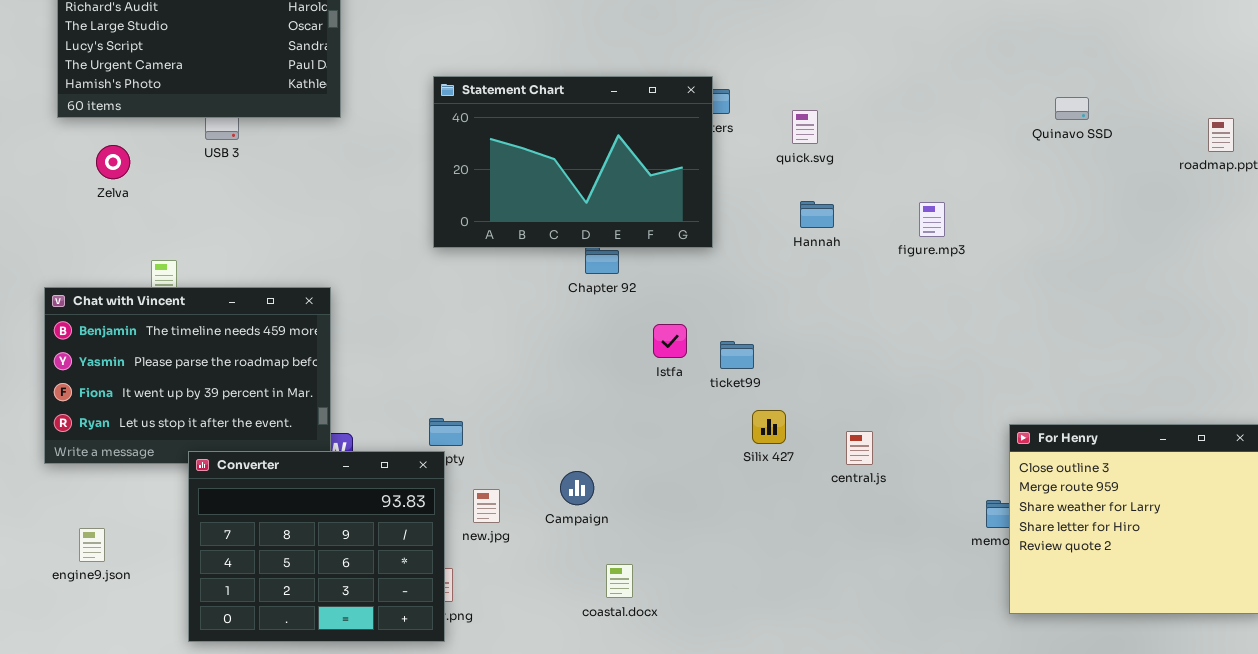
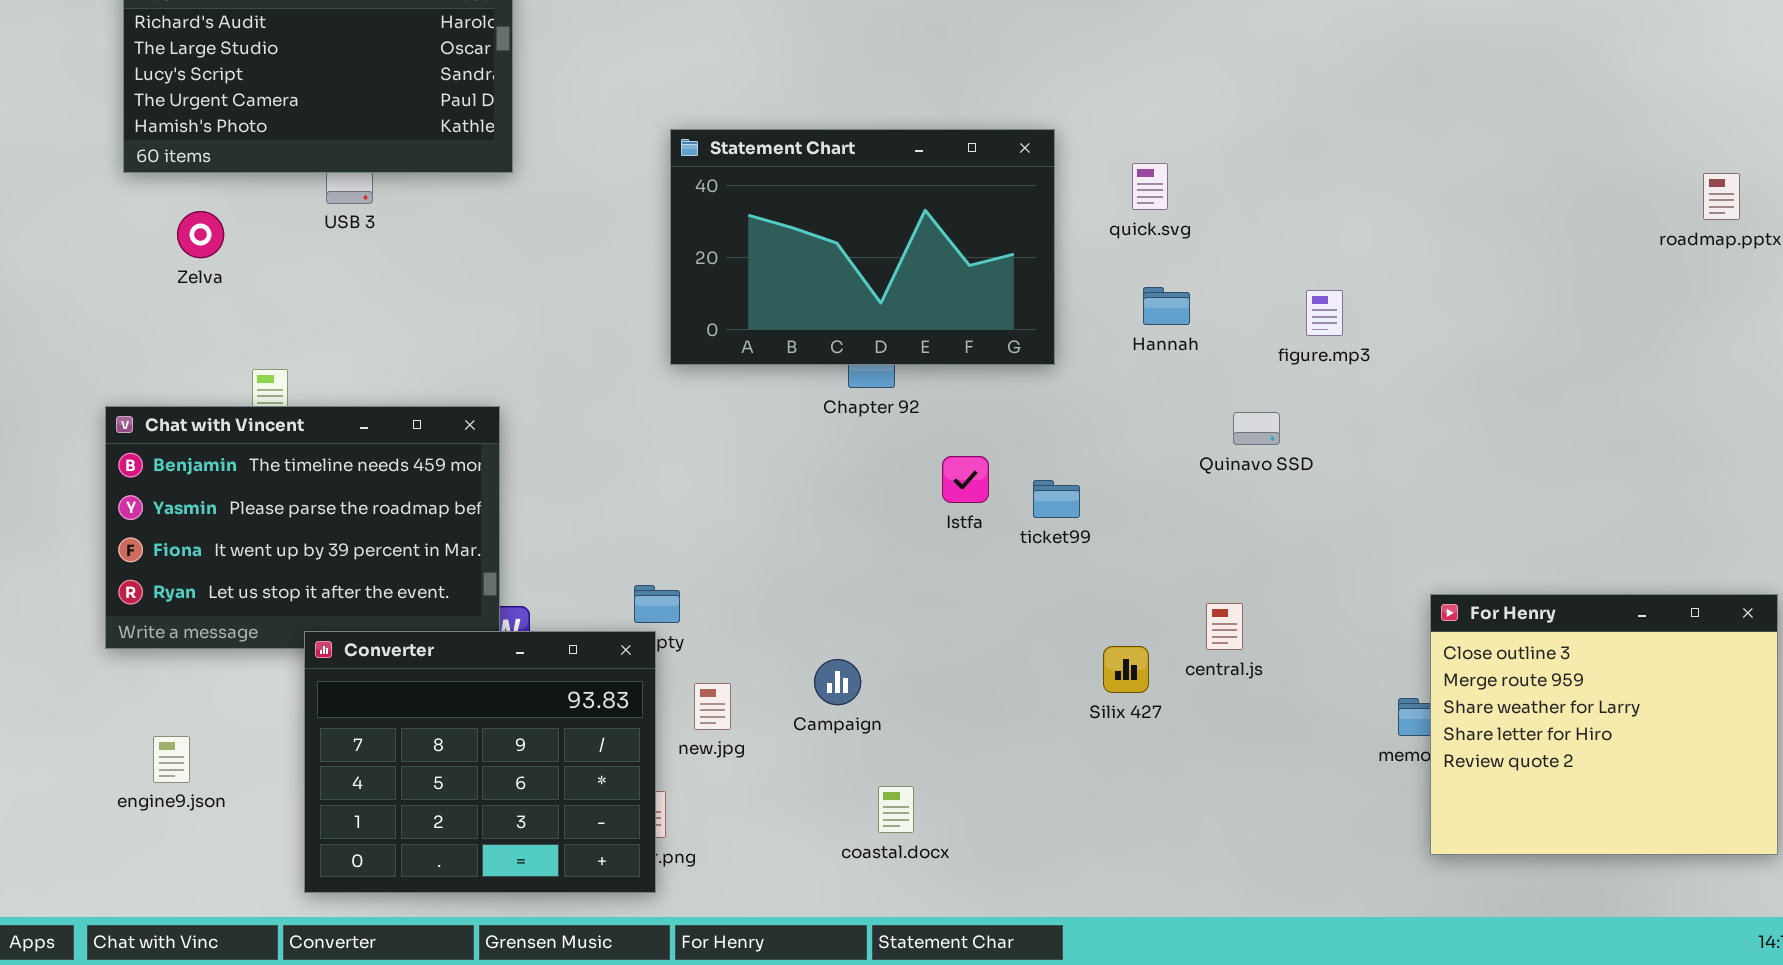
Statement Chart: [433,76,713,248] -> [670,129,1055,365], moved
Quinavo SSD: [1055,97,1089,120] -> [1233,412,1280,445], moved
Silix 427: [752,410,786,444] -> [1103,646,1149,693], moved

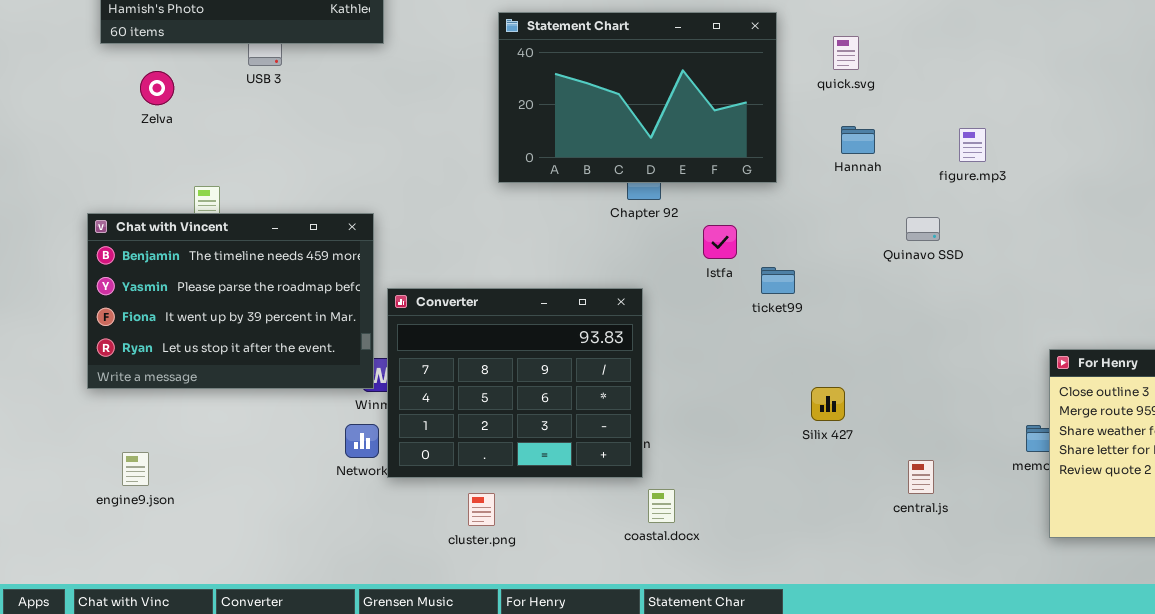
Istfa: [942,456,989,503] -> [703,225,737,259], moved
central.js: [1206,603,1243,650] -> [908,460,934,494], moved
Converter: [304,631,656,893] -> [387,288,643,478], moved

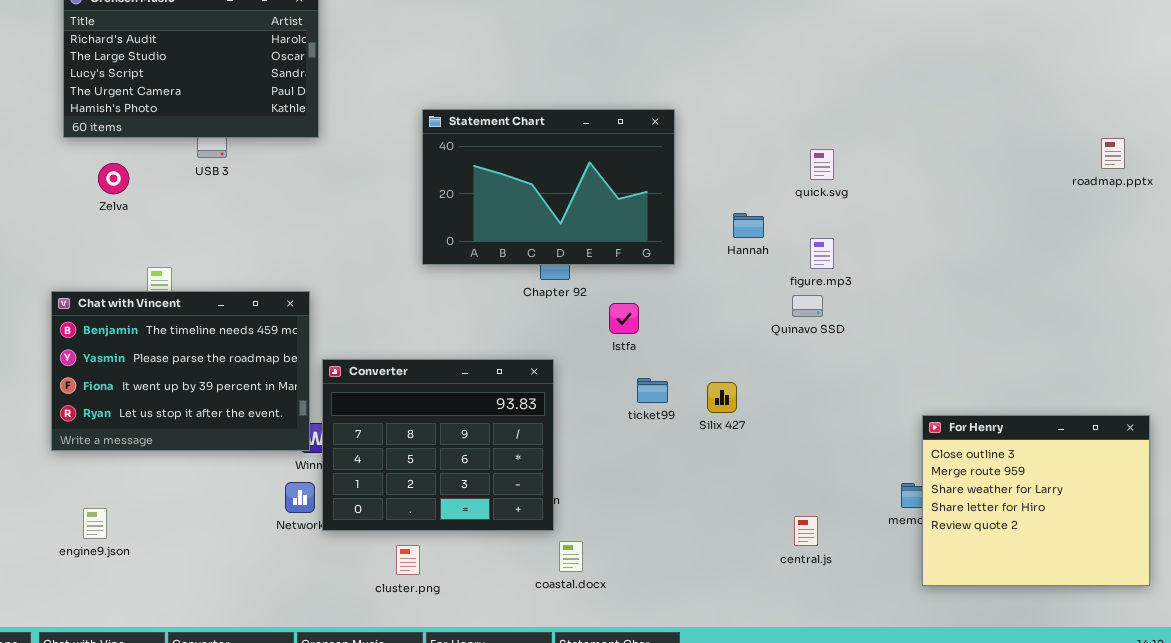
quick.svg: [833,36,859,70] -> [810,149,834,180], moved
figure.mp3: [959,128,986,162] -> [810,238,834,269], moved
ticket99: [761,267,795,294] -> [637,378,668,403], moved
Silix 427: [811,387,845,421] -> [707,382,737,413], moved

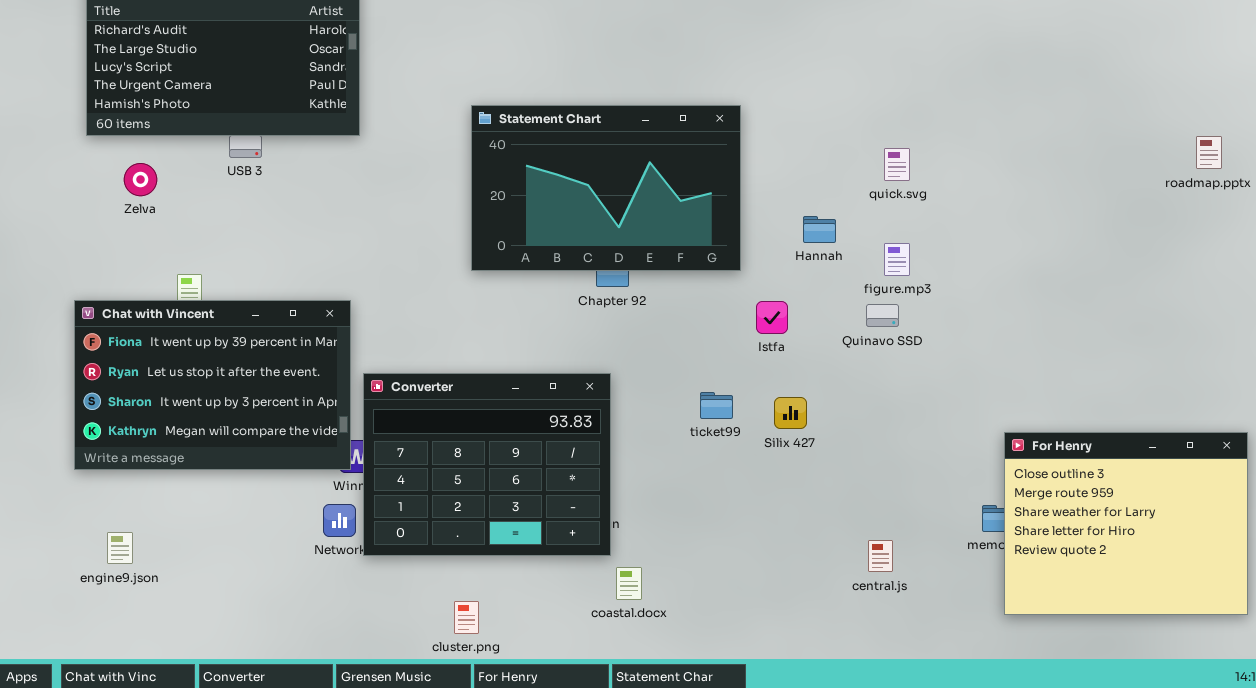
Chat with Vincent: [51,291,310,451] -> [74,300,351,470], scrolled down 2 rows
Istfa: [609,303,639,334] -> [756,301,788,334], moved
cluster.png: [396,545,420,575] -> [454,601,479,634], moved

